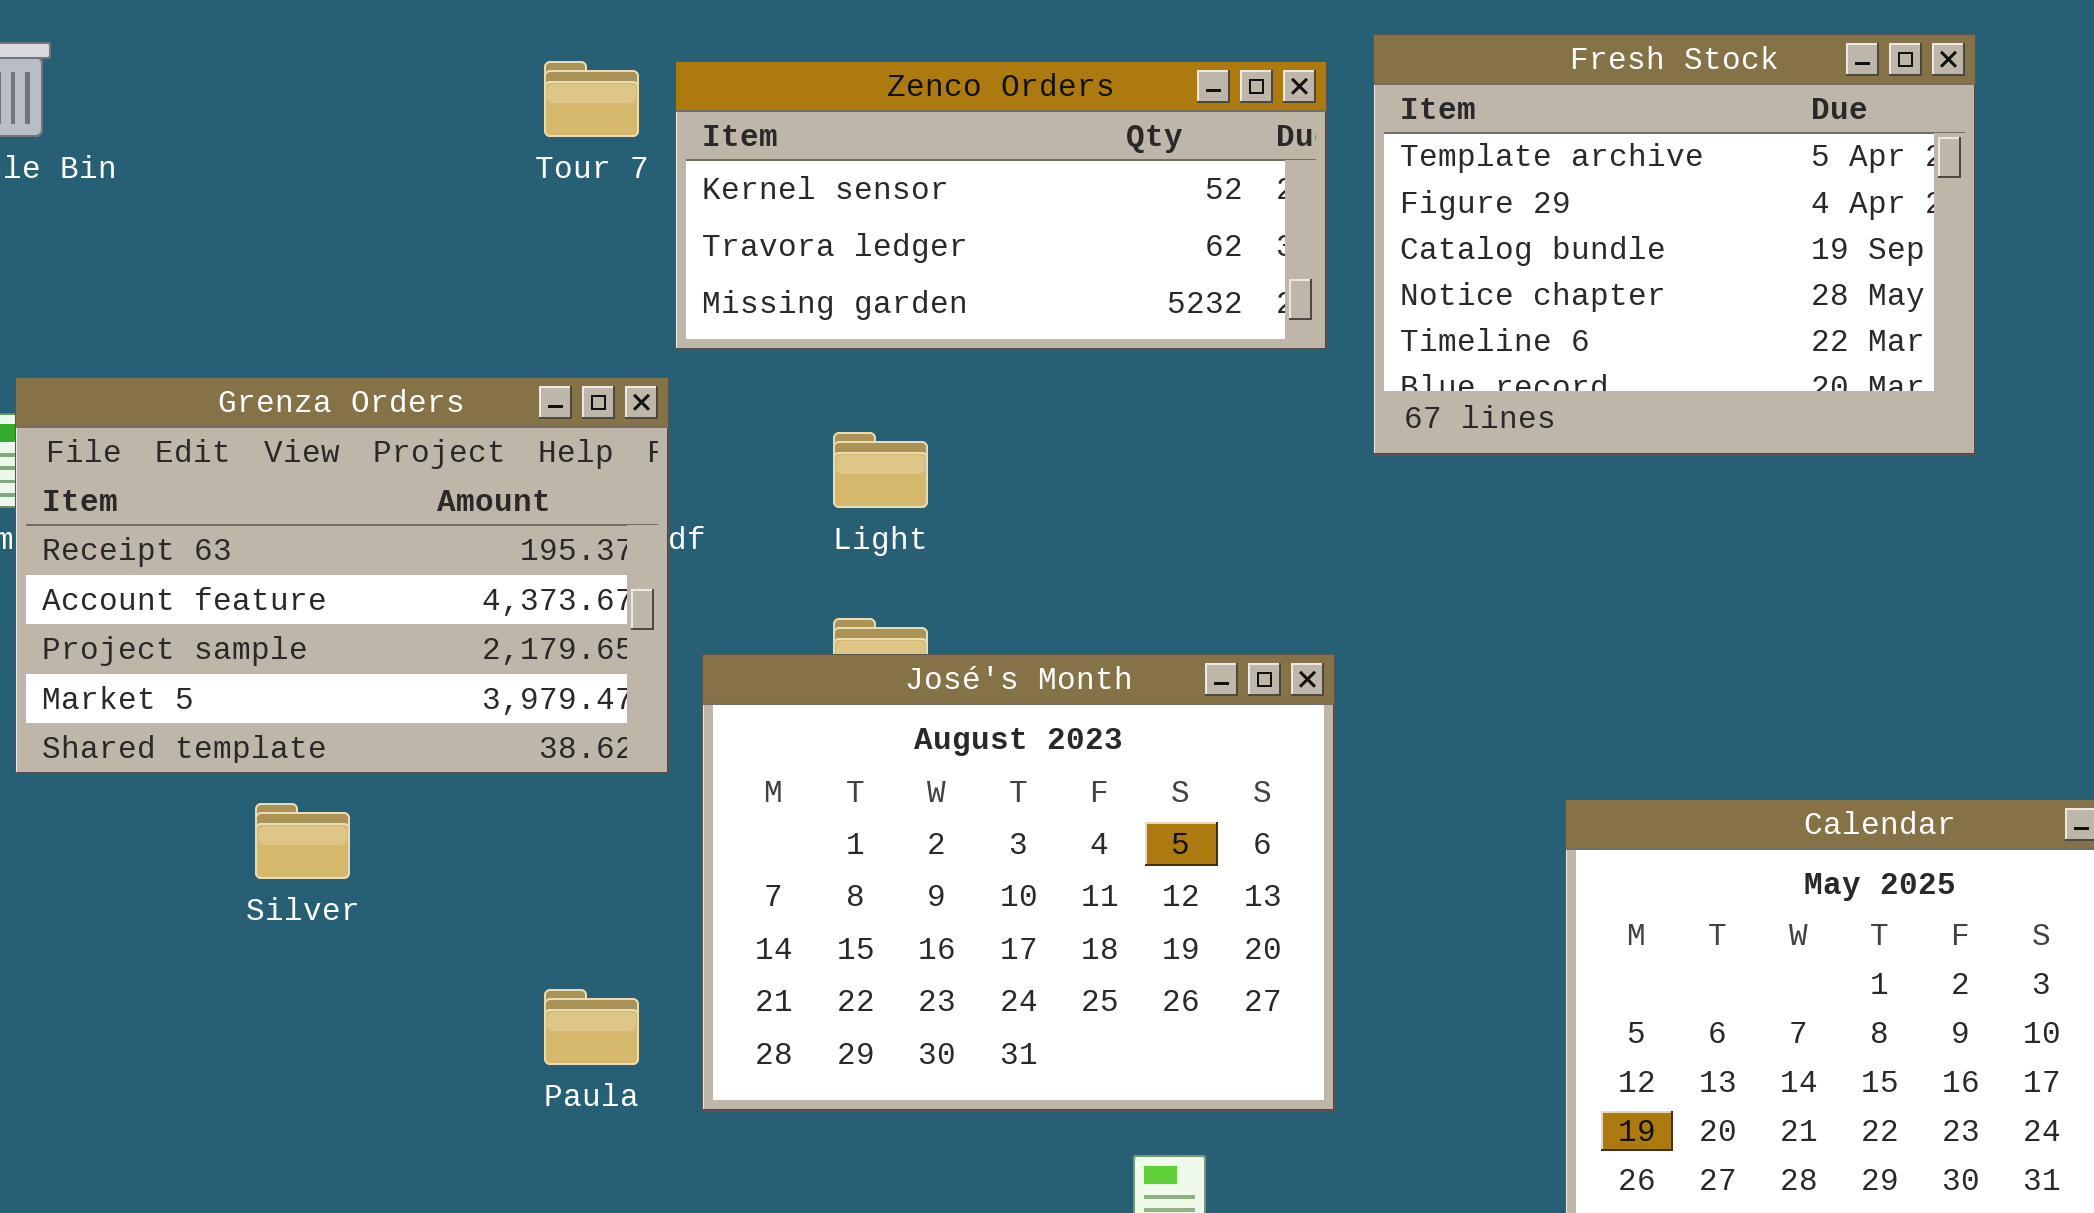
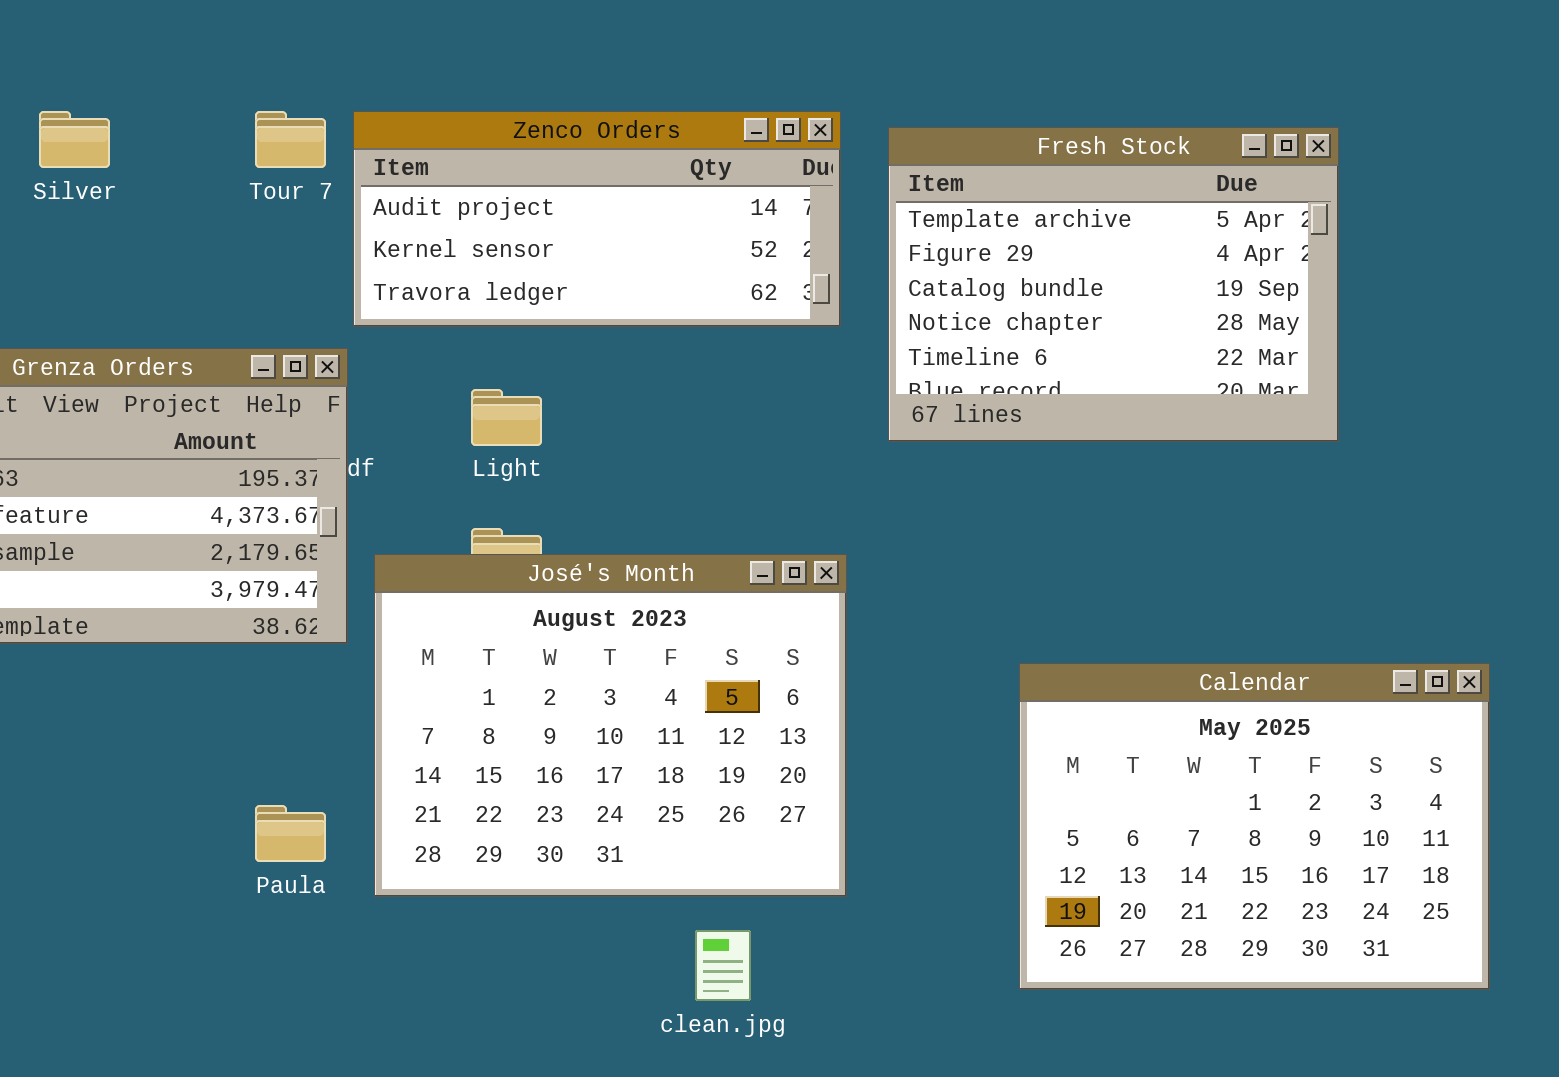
Fresh Stock: [1373,34,1976,455] -> [888,127,1339,442], moved
Zenco Orders: [675,61,1327,350] -> [353,111,841,327], scrolled up 1 row
Silver: [255,803,350,879] -> [39,111,110,168], moved

